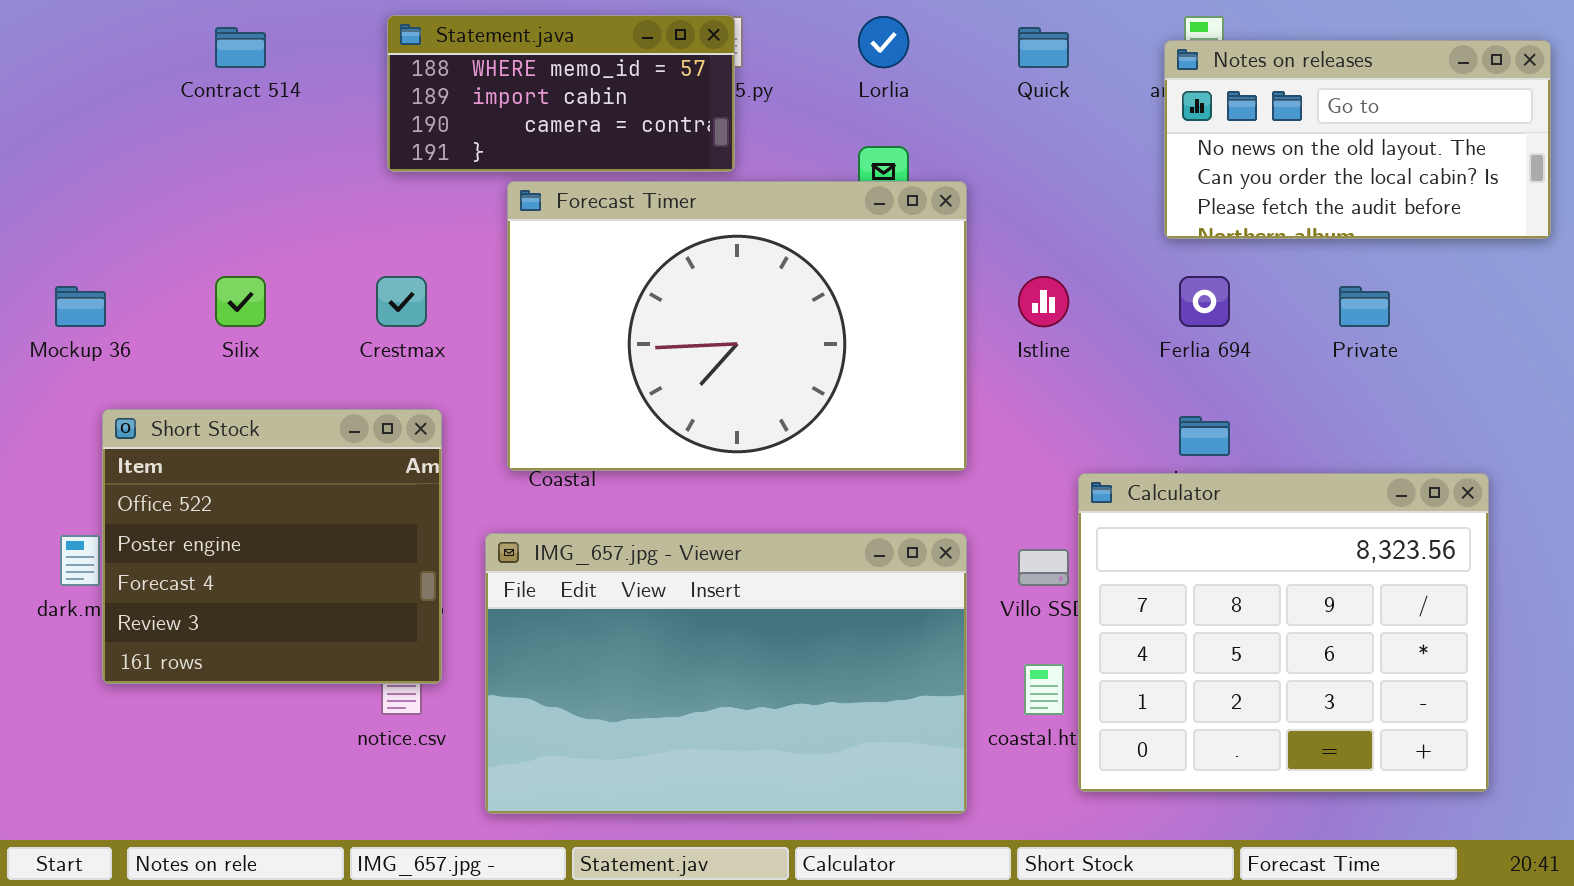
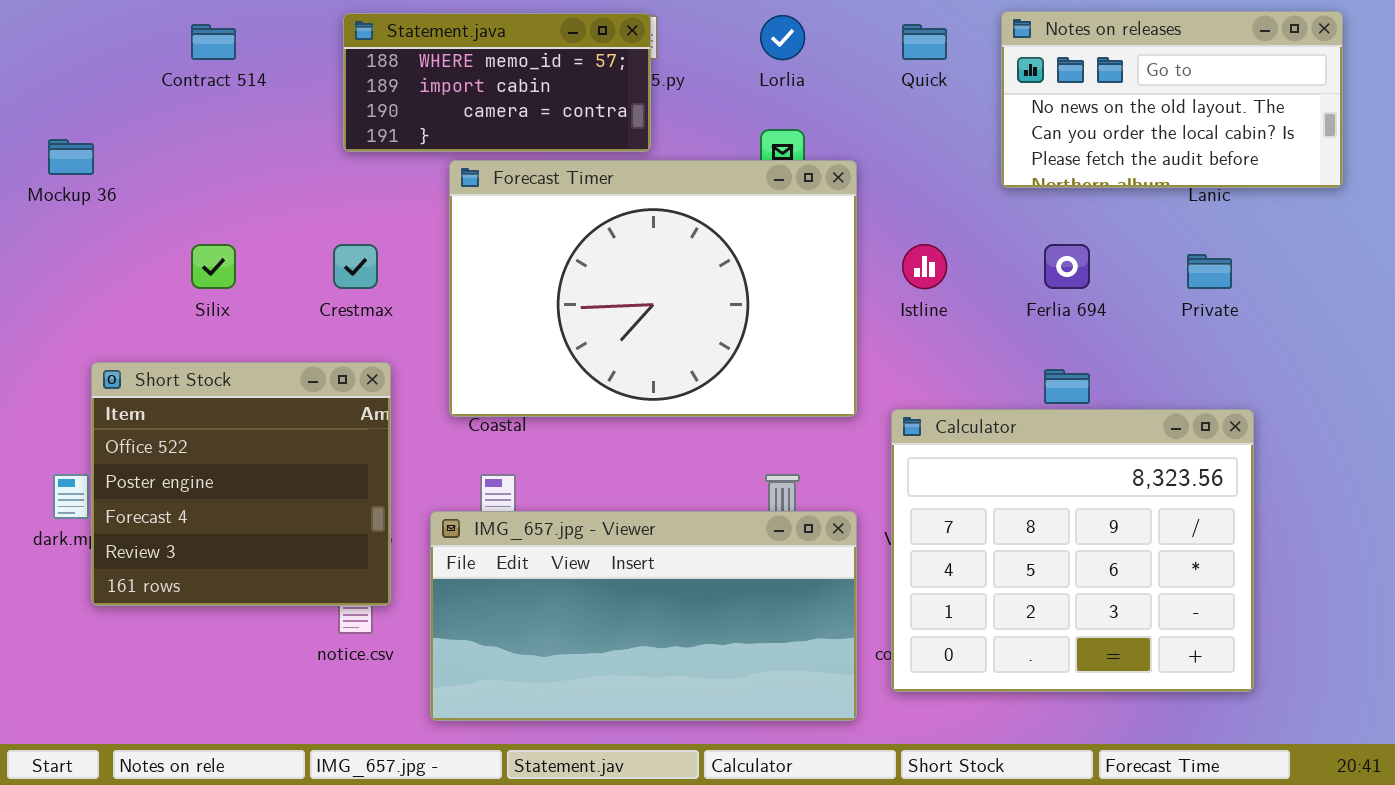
Notes on releases: [1164,40,1551,239] -> [1001,11,1343,188], moved
Mockup 36: [55,286,106,327] -> [48,139,94,175], moved
Calculator: [1078,473,1489,792] -> [891,409,1254,692], moved
IMG_657.jpg - Viewer: [485,533,967,814] -> [430,511,857,721], resized

